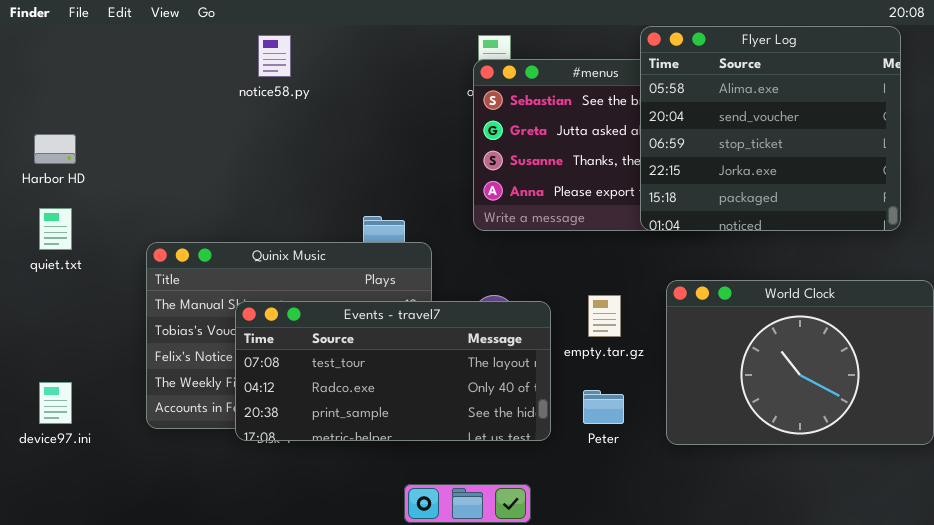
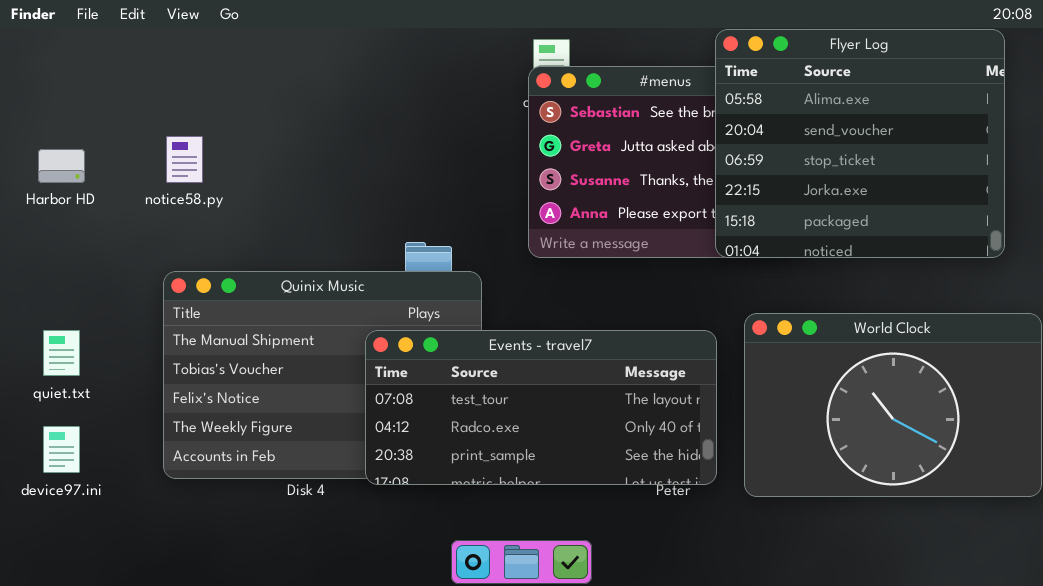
notice58.py: [258,35,291,77] -> [166,136,203,183], moved
quiet.txt: [39,208,72,250] -> [43,330,80,376], moved
Events - travel7: [235,301,551,441] -> [365,330,717,485], moved

